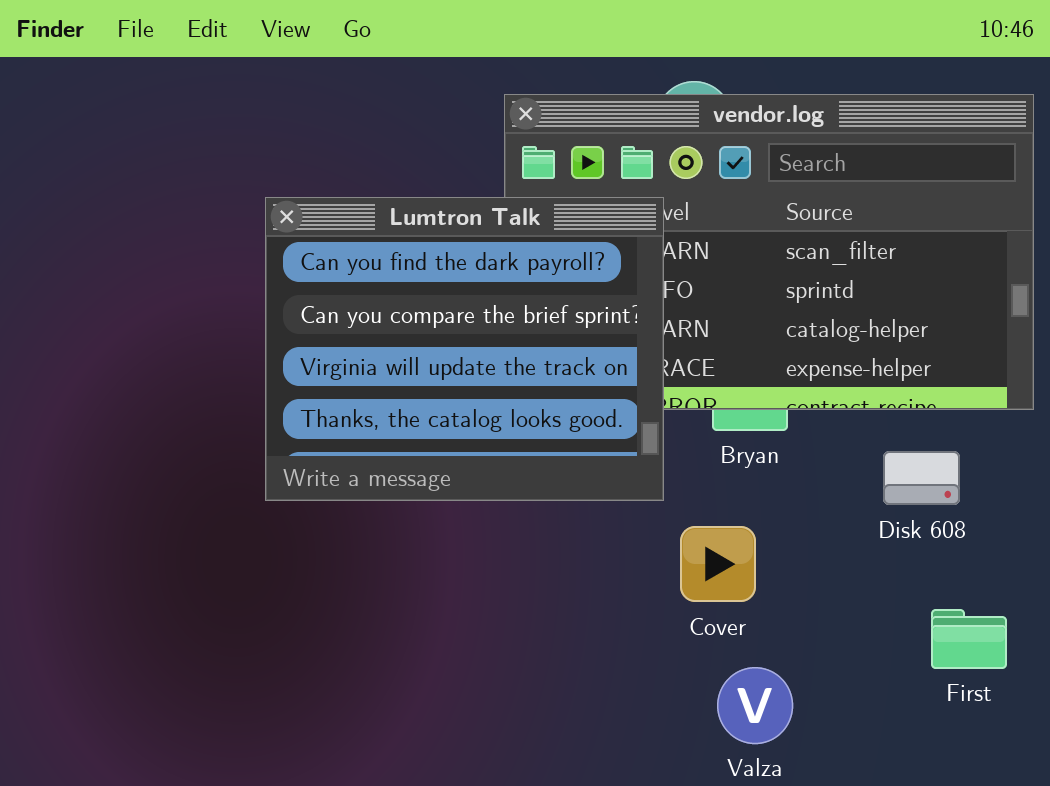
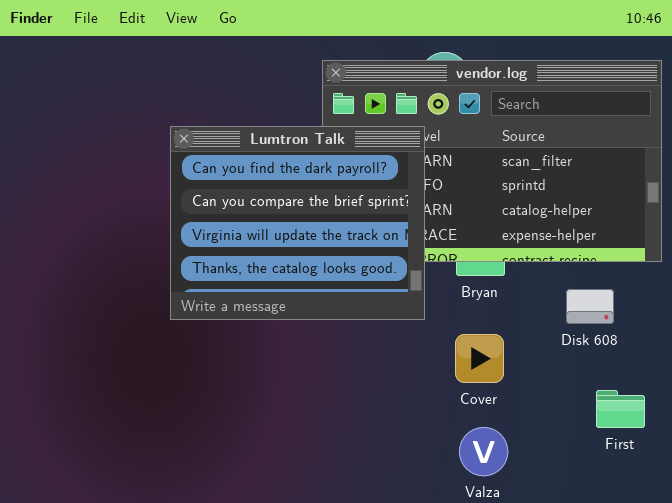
Cover: [680,526,756,602] -> [455,334,504,383], moved

